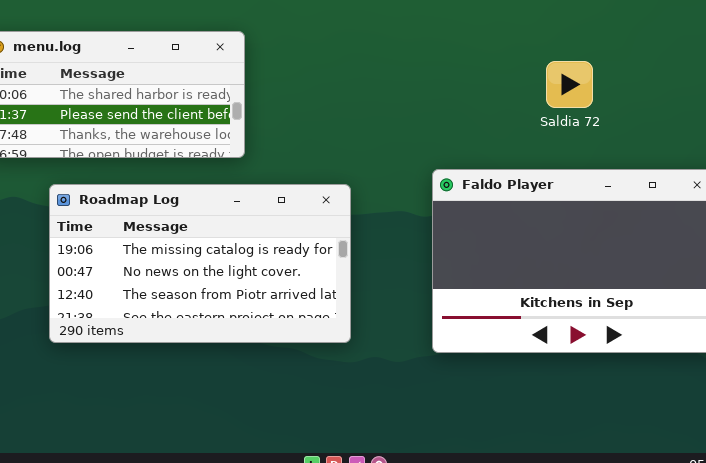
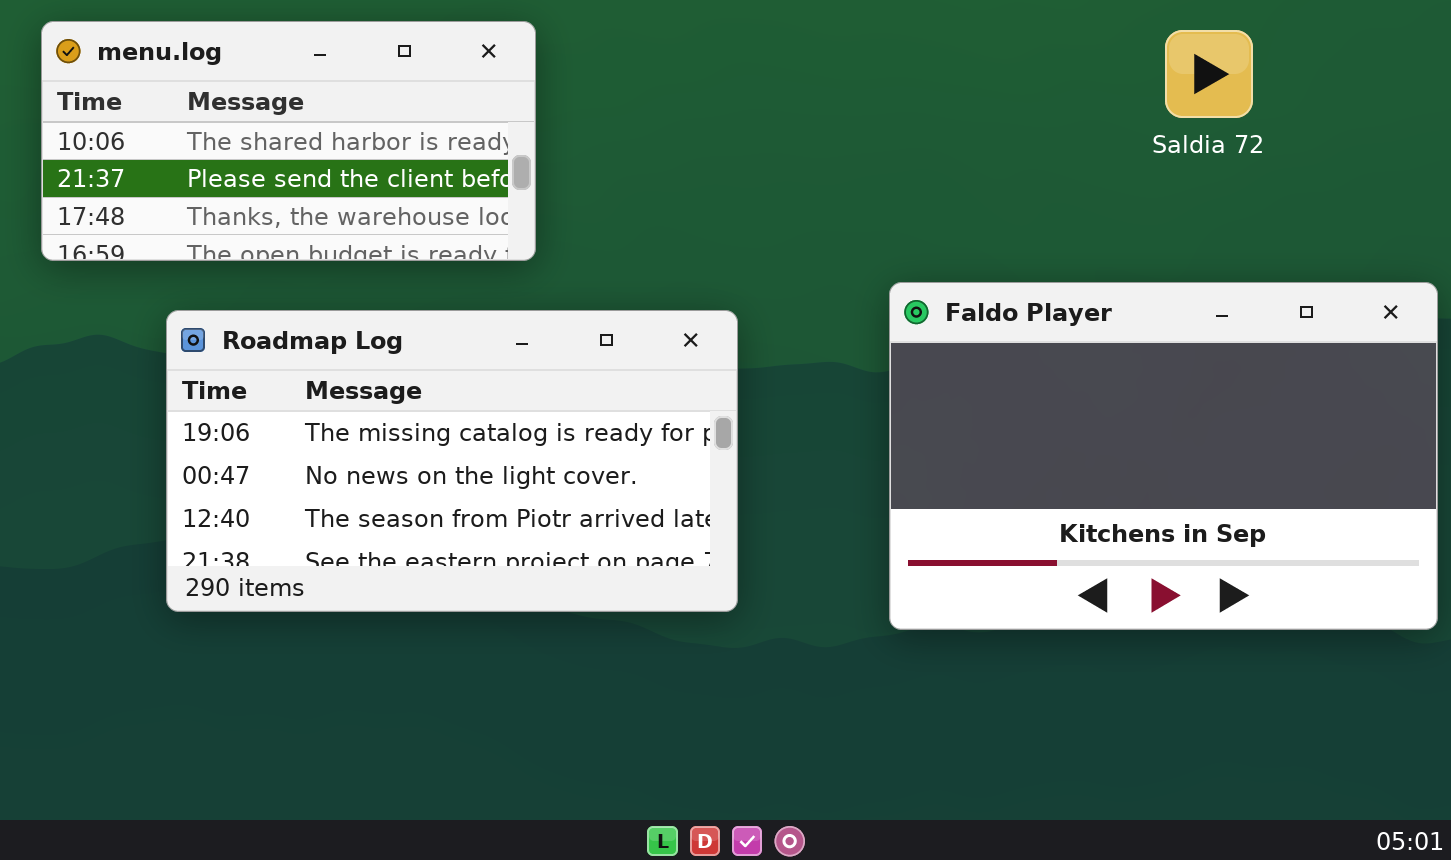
Saldia 72: [546,61,593,108] -> [1165,30,1253,118], moved

